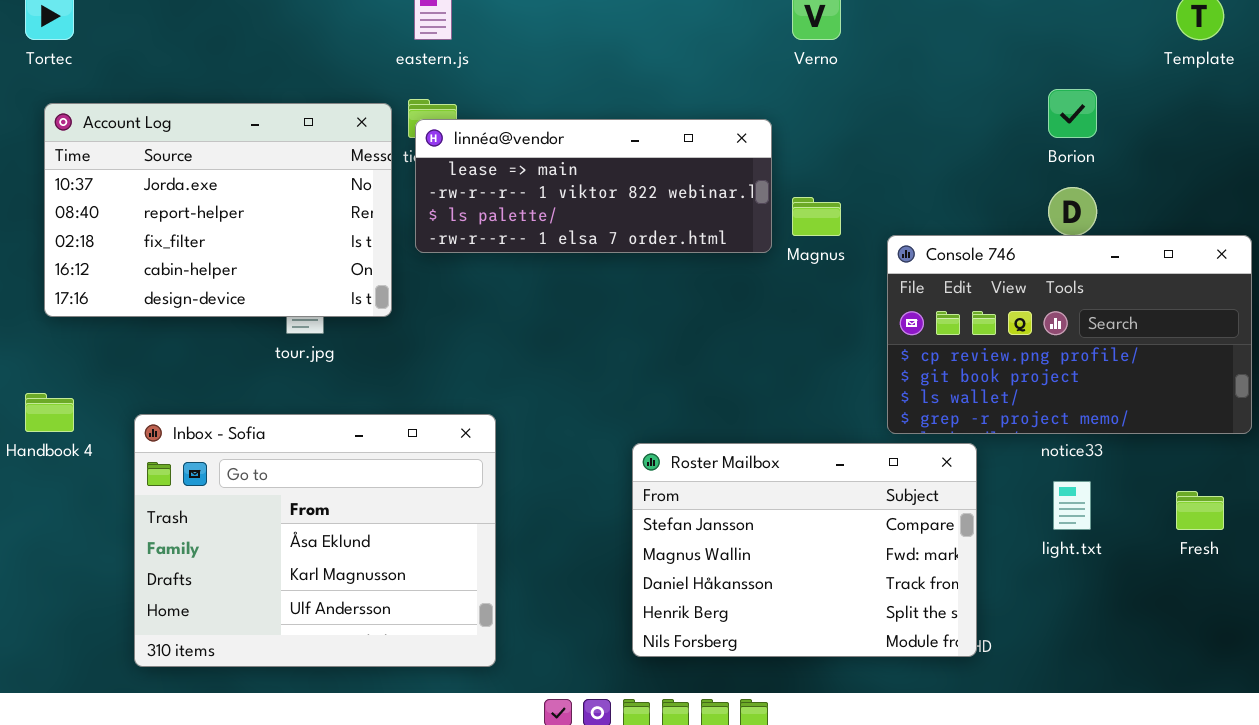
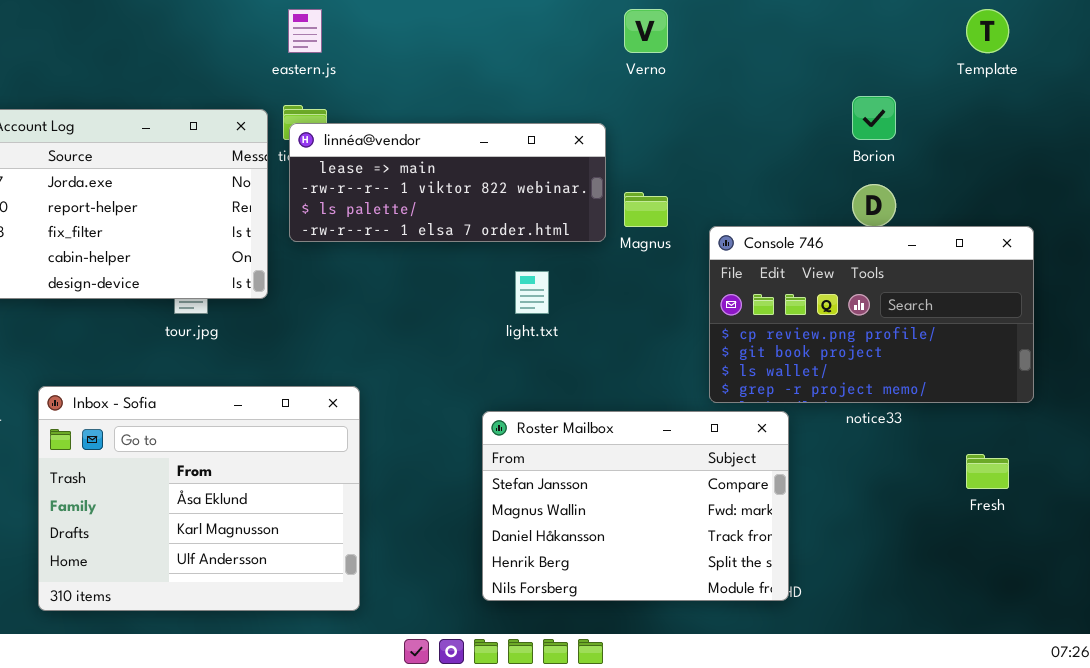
light.txt: [1053,481,1091,530] -> [515,271,549,314], moved

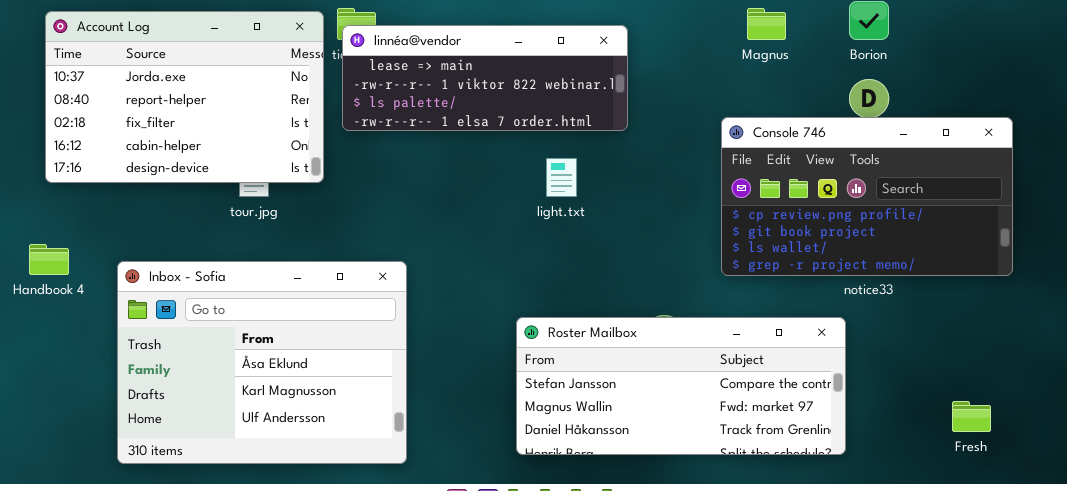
Magnus: [624,192,668,227] -> [747,8,786,40], moved
Roster Mailbox: [482,411,789,601] -> [516,317,846,455], resized
Fresh: [966,454,1009,489] -> [952,401,991,432], moved

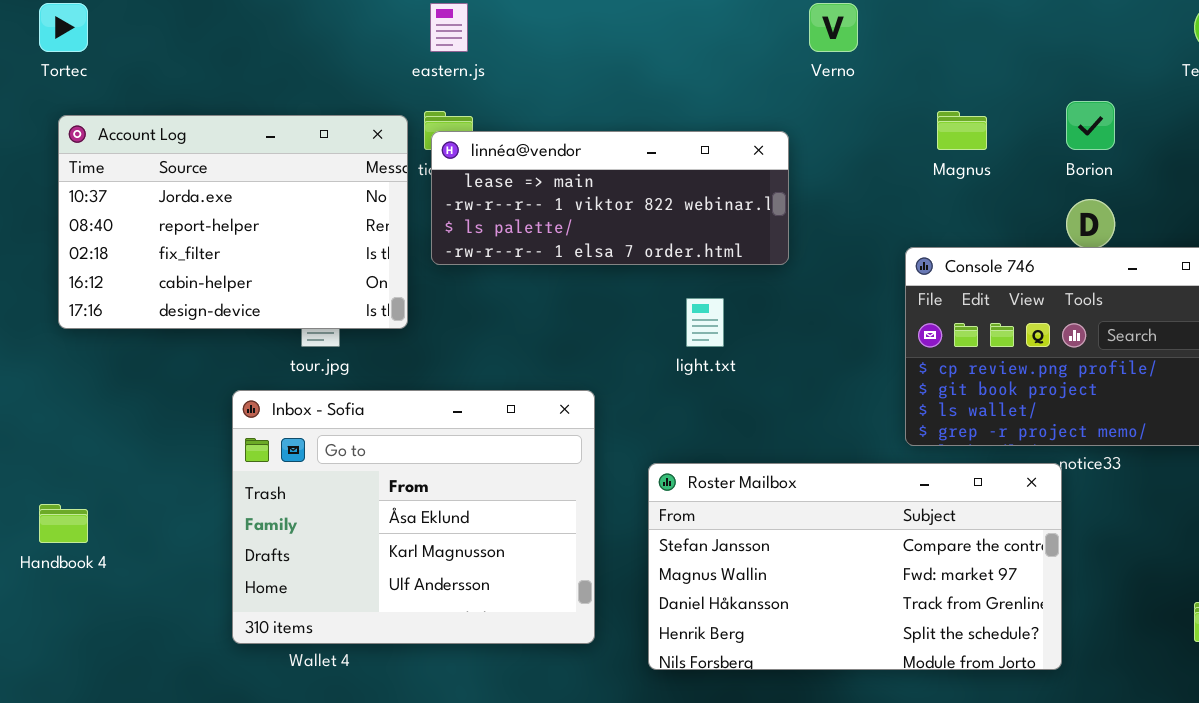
Handbook 4: [29,244,69,275] -> [39,504,88,543], moved
Inbox - Sofia: [117,261,407,464] -> [232,390,595,644], moved
Roster Mailbox: [516,317,846,455] -> [648,463,1062,670], resized

